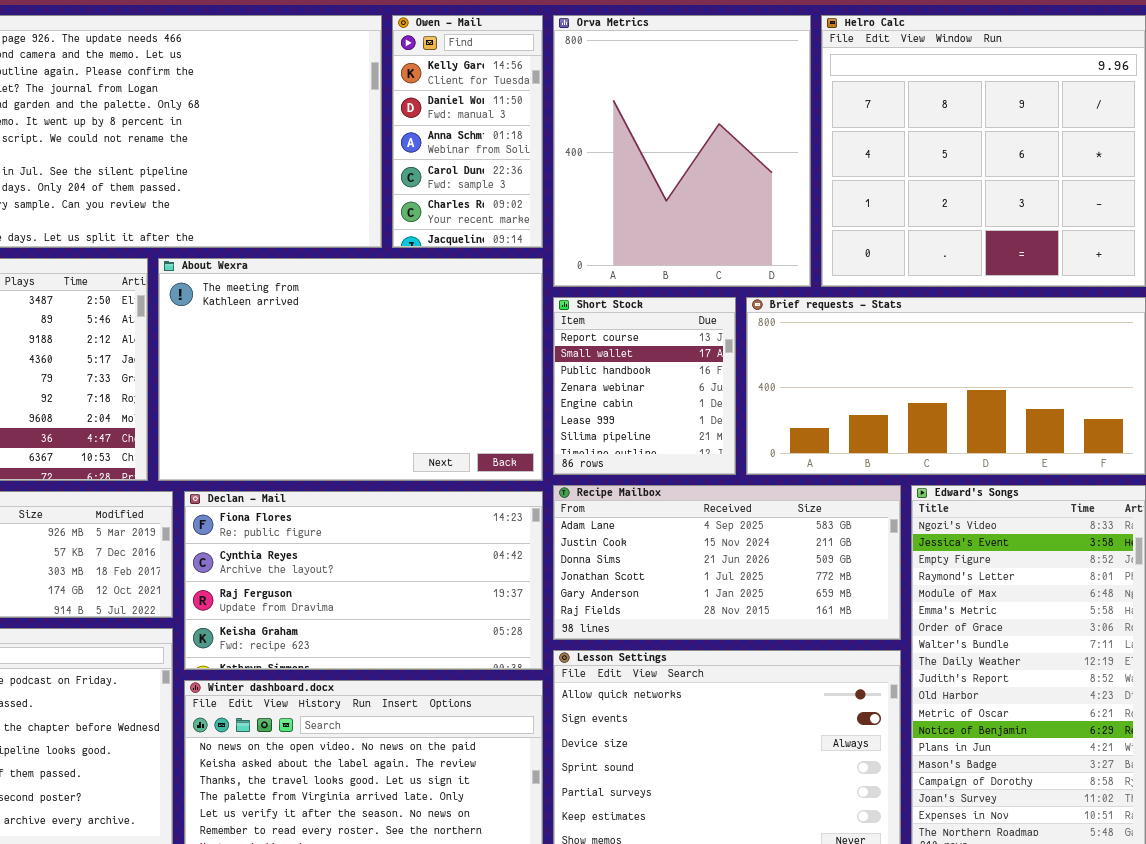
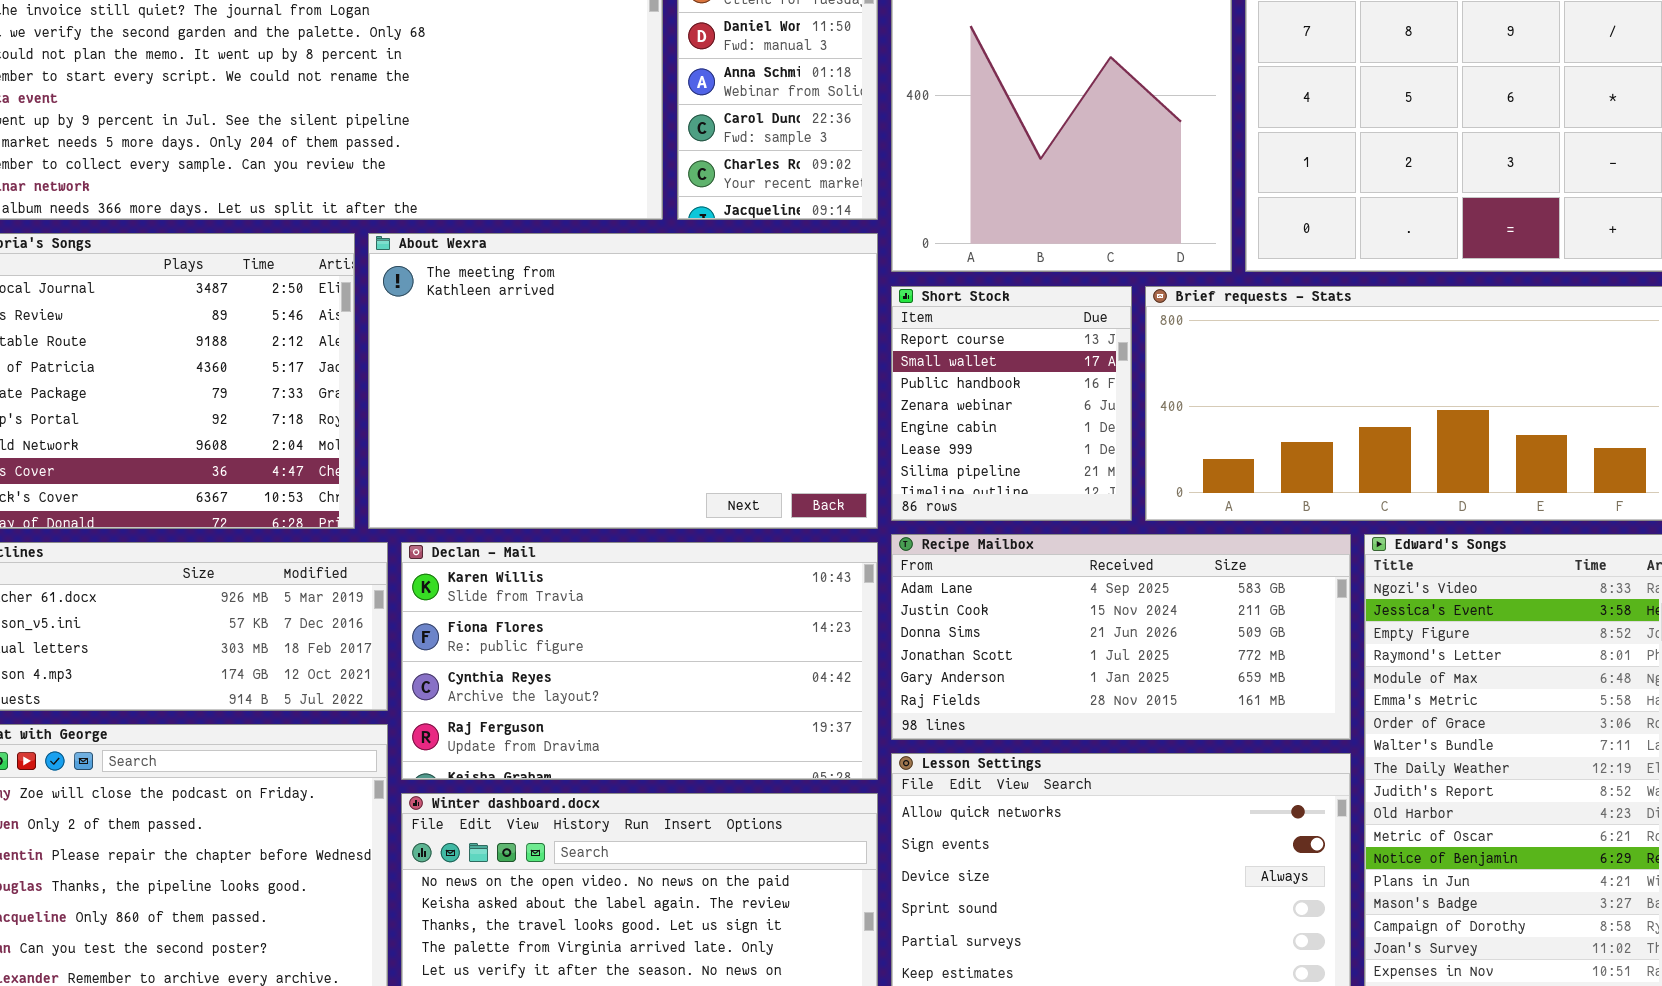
Declan - Mail: [184,491,543,670] -> [401,542,878,780], scrolled up 1 row

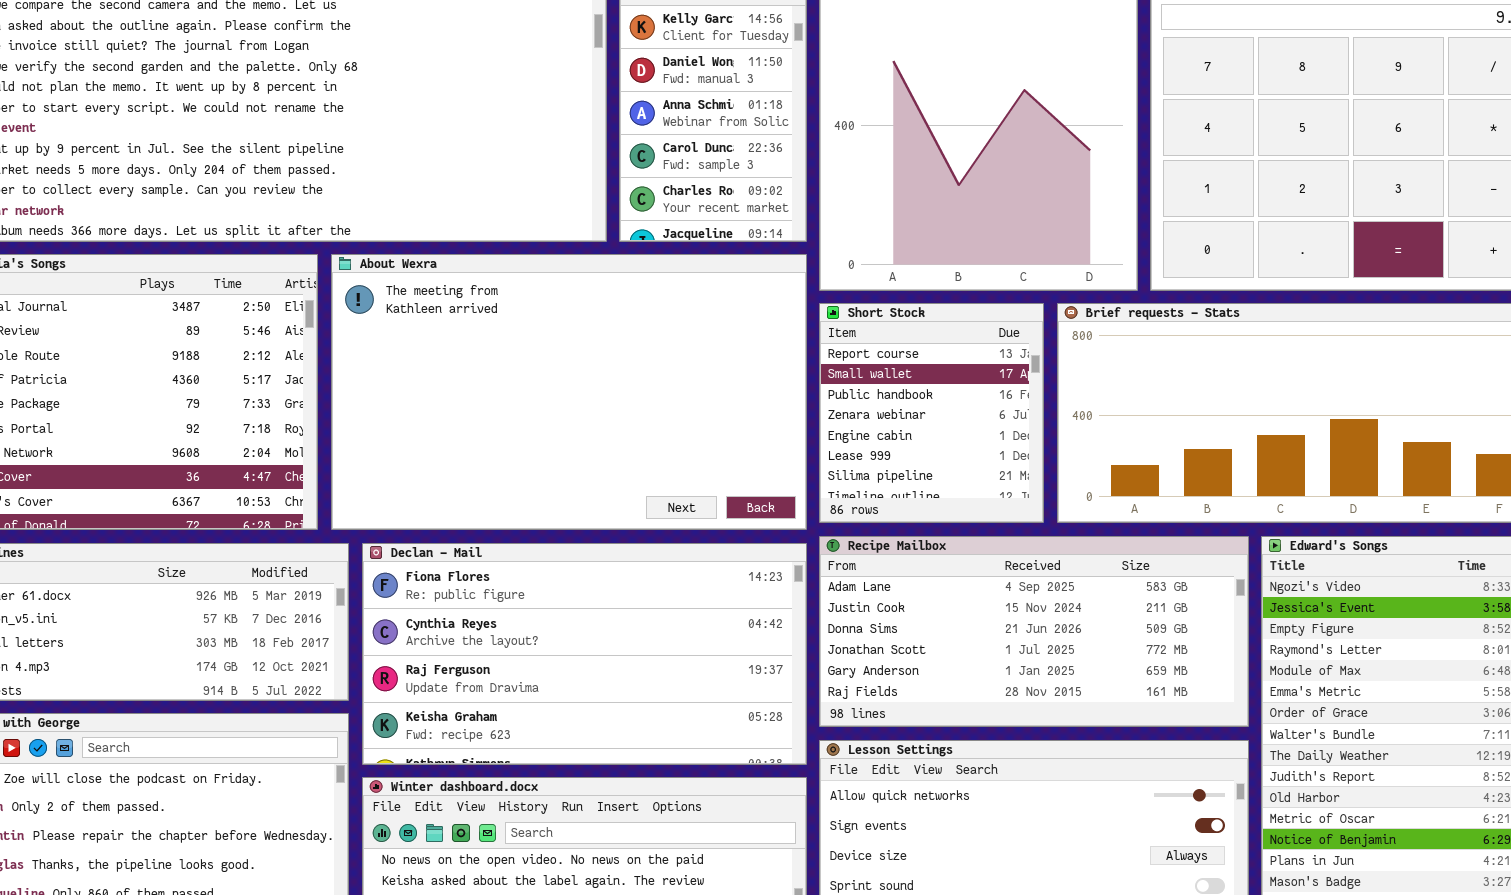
Declan - Mail: [401,542,878,780] -> [362,543,807,765], scrolled down 1 row

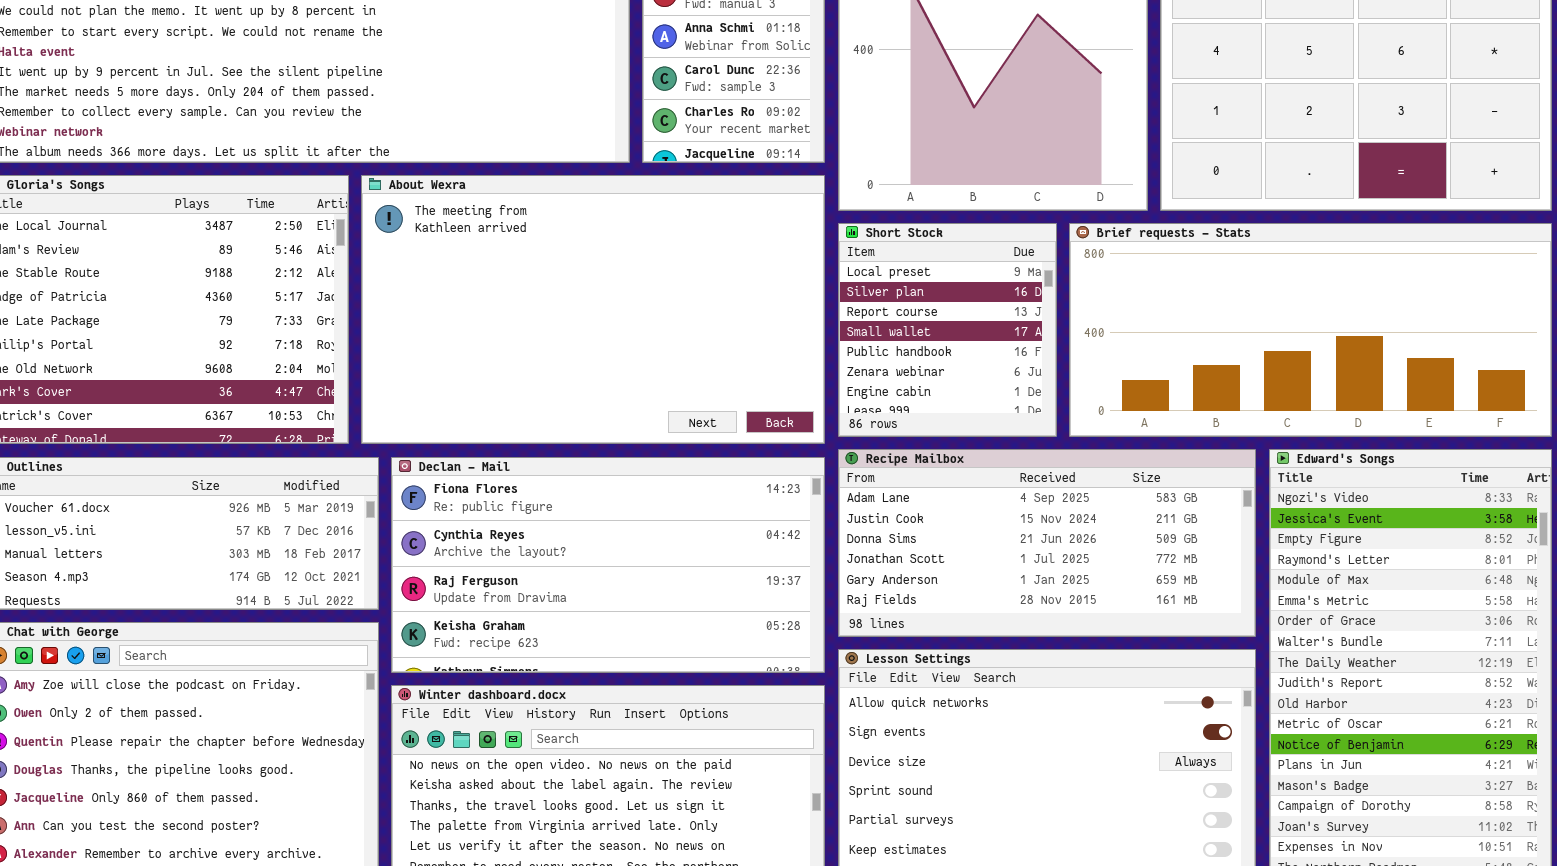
Short Stock: [819,303,1044,523] -> [838,223,1057,437], scrolled up 2 rows

